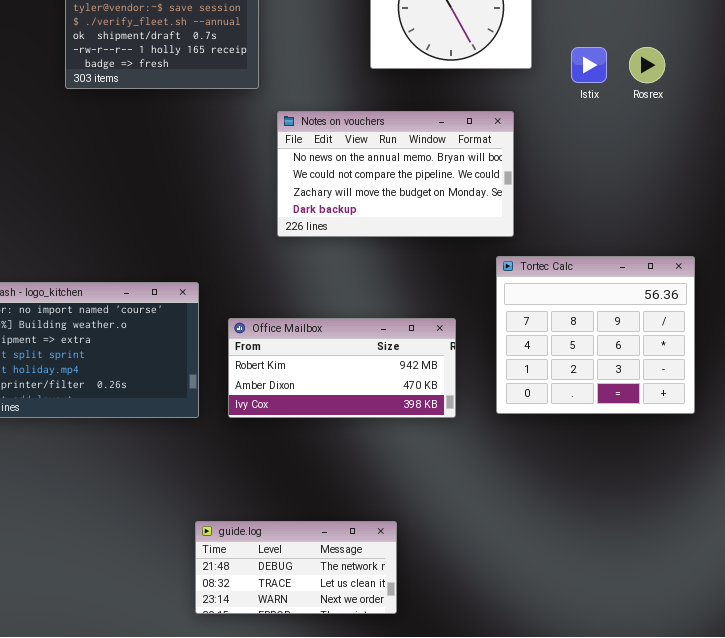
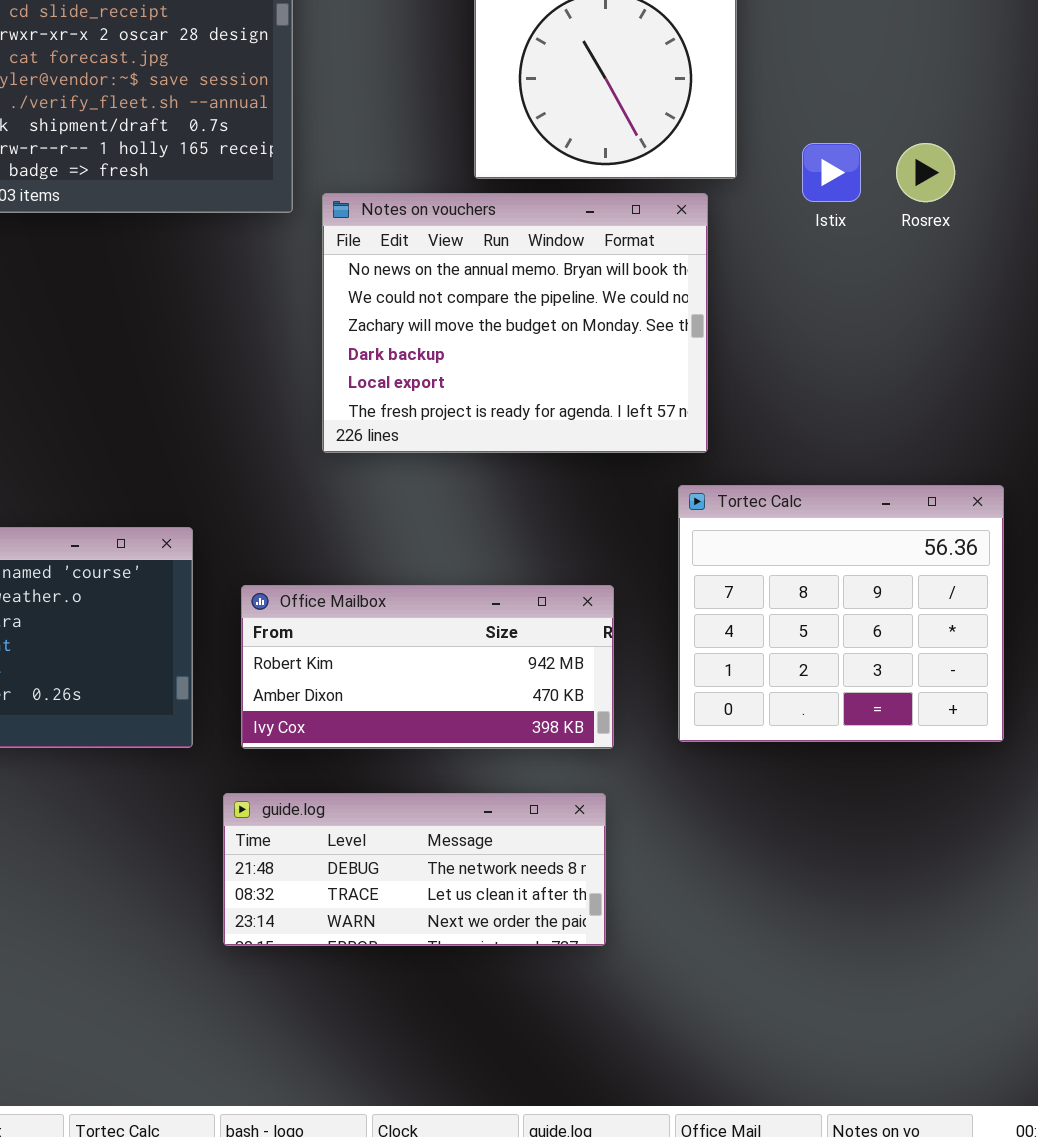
Notes on vouchers: [277,111,514,237] -> [322,193,708,453], resized
guide.log: [195,521,397,614] -> [223,793,606,946], moved, resized

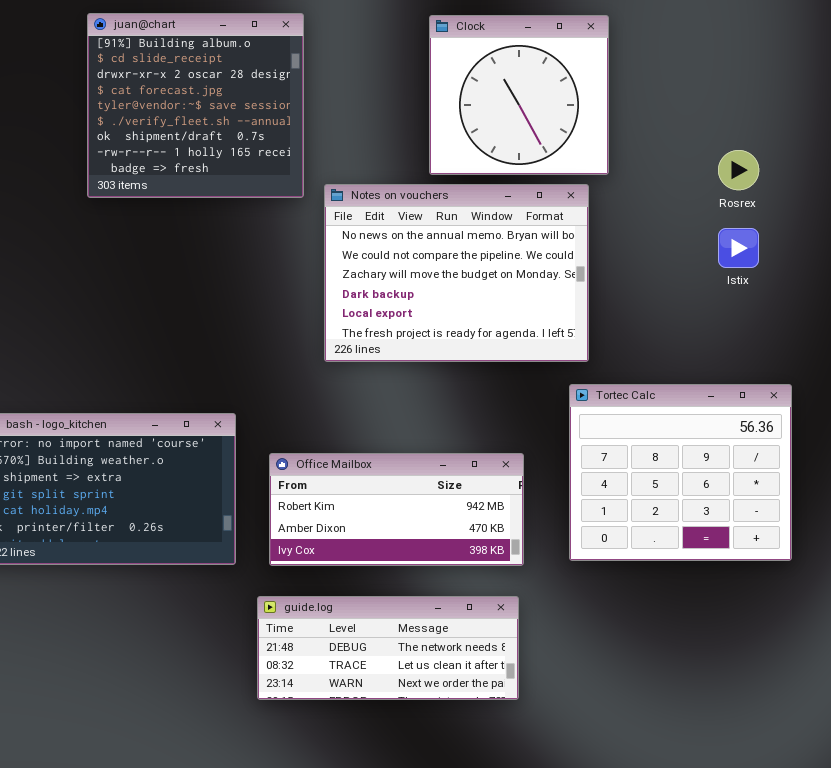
Istix: [802,143,861,202] -> [718,228,759,268], moved

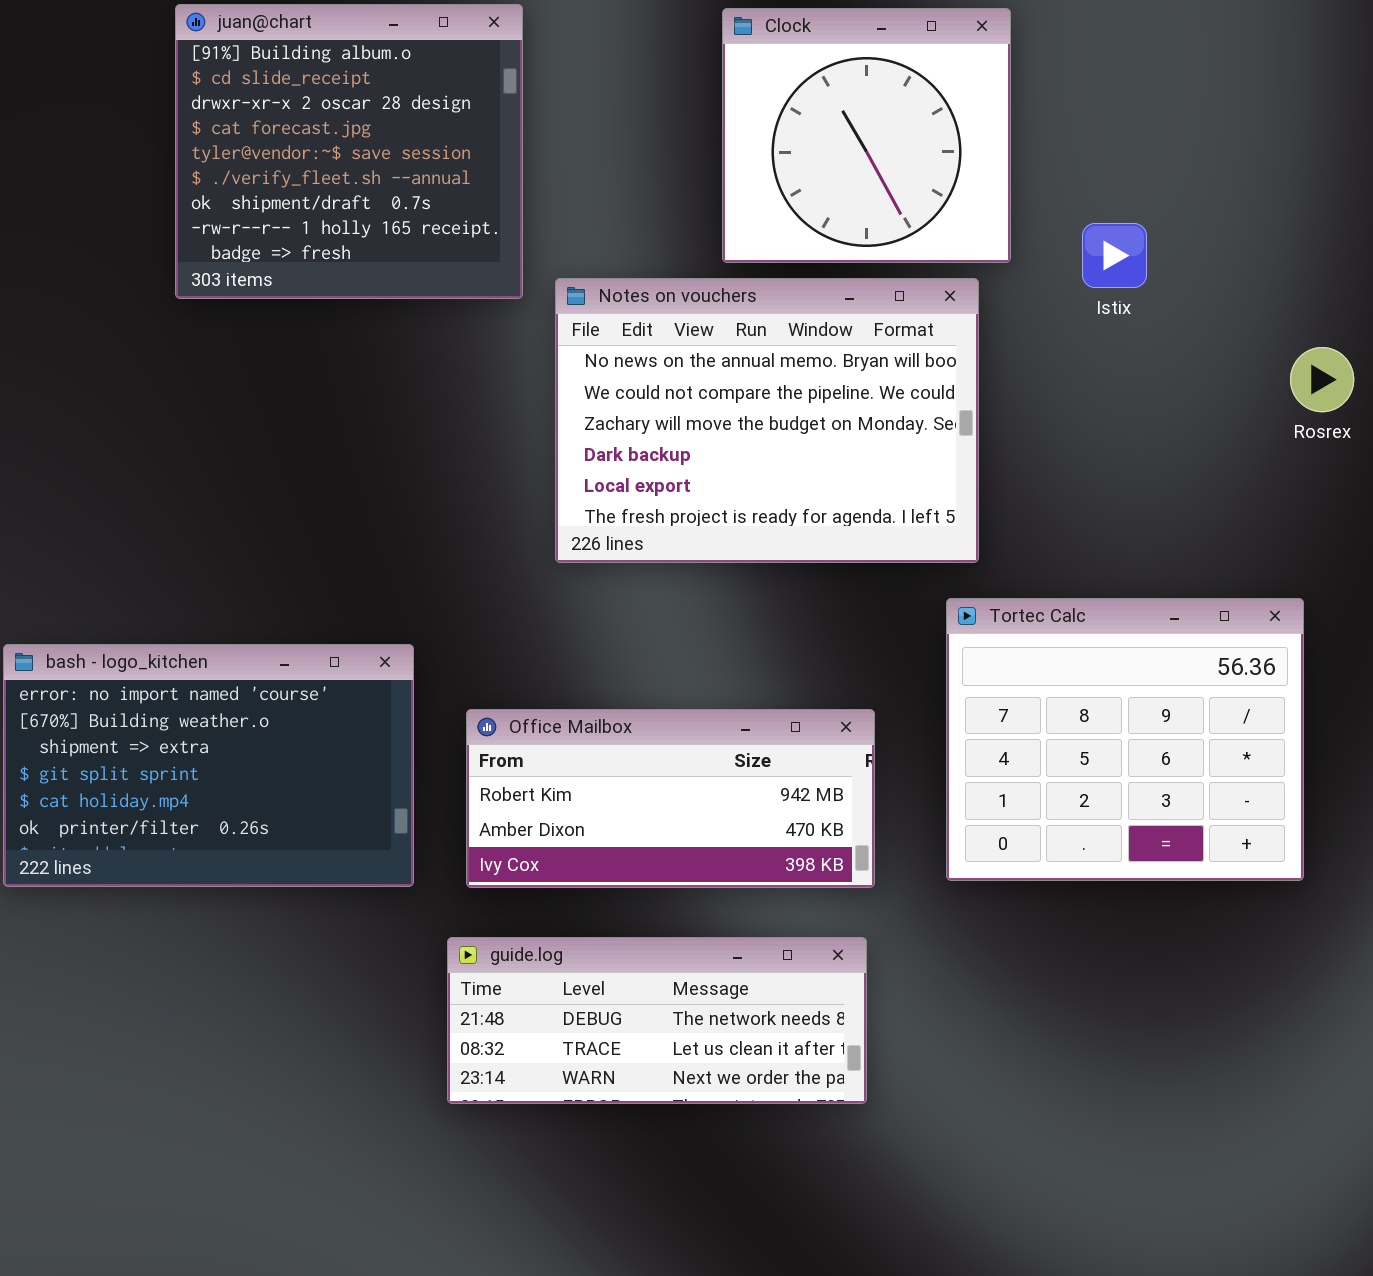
Rosrex: [718,150,759,190] -> [1290,347,1354,412], moved
Istix: [718,228,759,268] -> [1082,223,1147,288], moved

